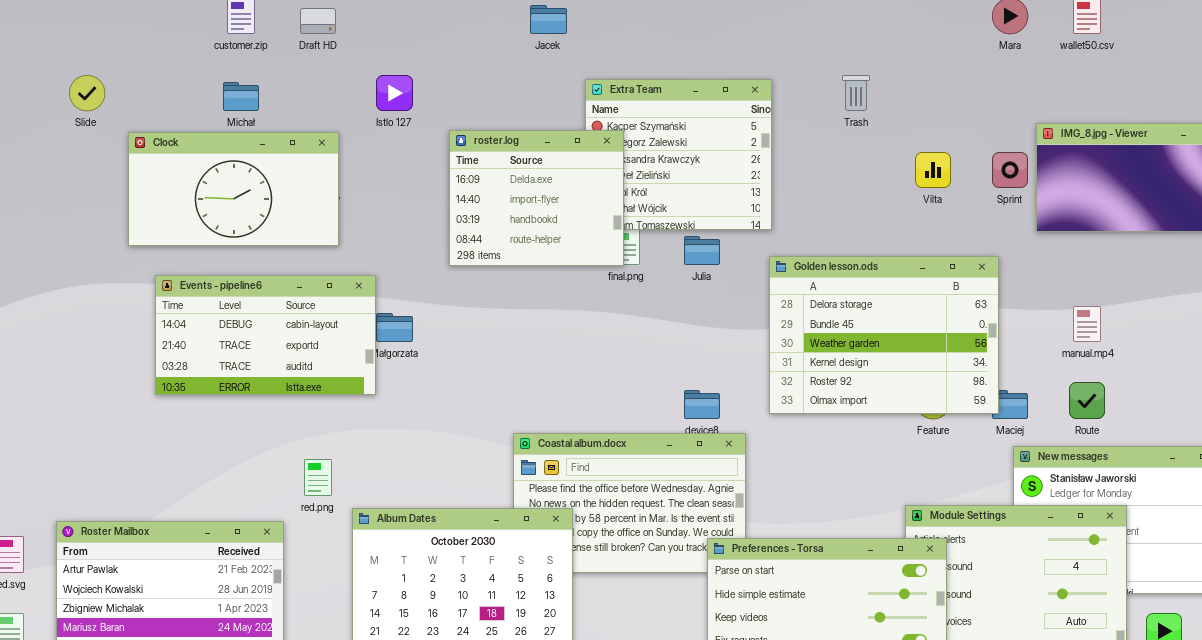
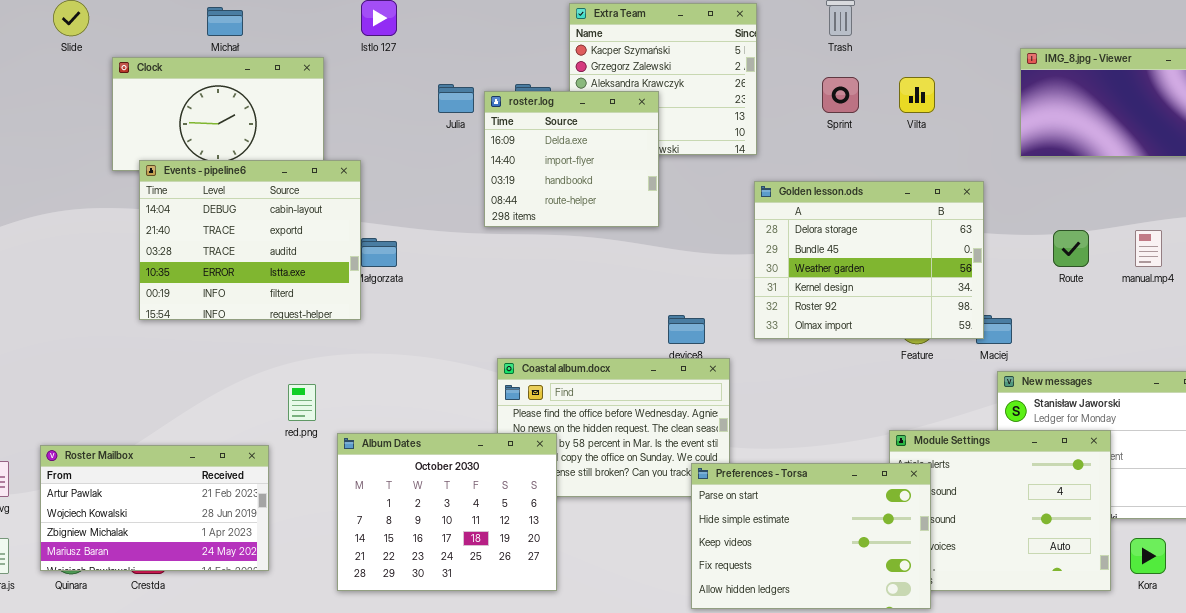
roster.log: [449,130,624,266] -> [484,91,659,227], moved
Sprint: [992,152,1028,188] -> [822,77,859,113], moved
Julia: [684,236,720,265] -> [438,84,474,113], moved
Events - pipeline6: [155,275,376,395] -> [139,160,361,320], resized
manual.mp4: [1073,306,1101,342] -> [1135,230,1162,267], moved
Route: [1069,382,1105,419] -> [1053,230,1089,267], moved

